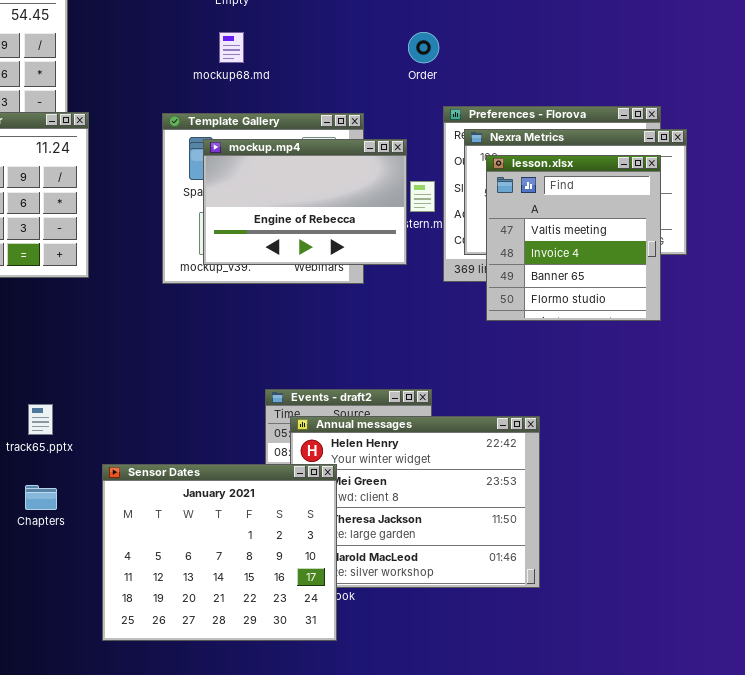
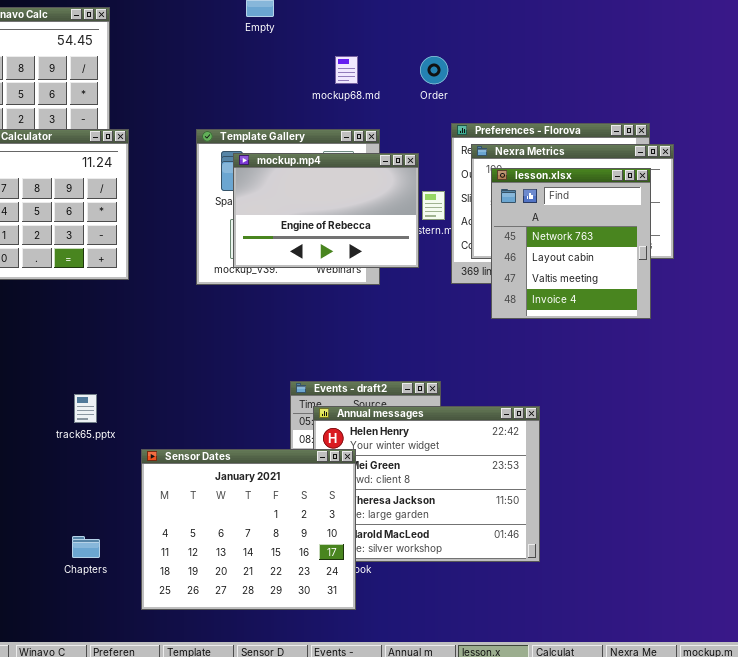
mockup68.md: [219,32,244,63] -> [335,56,358,84], moved
lesson.xlsx: [486,155,661,321] -> [491,168,651,319], scrolled up 2 rows
Chapters: [25,485,57,510] -> [72,536,100,558], moved

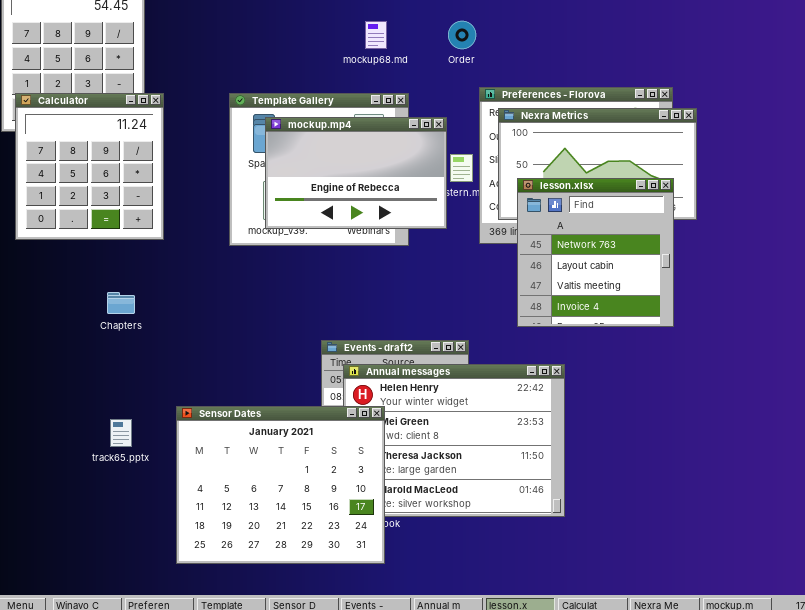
lesson.xlsx: [491,168,651,319] -> [517,178,674,327], moved
track65.pptx: [74,394,97,423] -> [110,419,132,447], moved
Chapters: [72,536,100,558] -> [107,292,135,314], moved

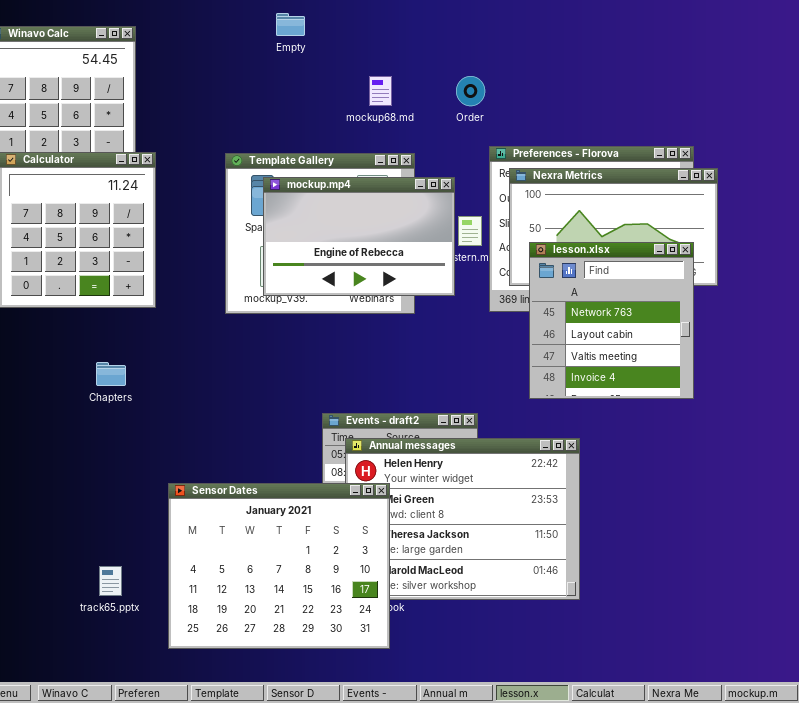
track65.pptx: [110,419,132,447] -> [99,566,122,596], moved

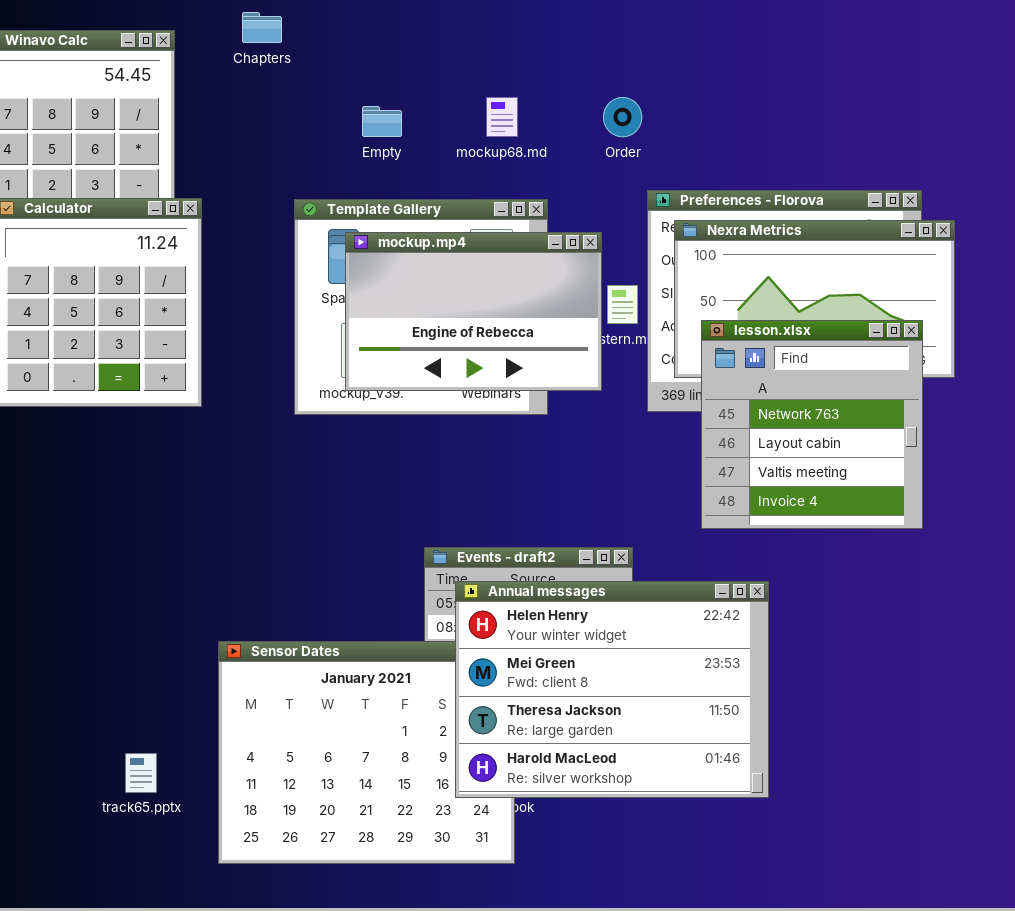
Empty: [276,13,305,36] -> [362,106,402,137], moved
Chapters: [96,362,126,386] -> [242,12,282,43], moved
Annual messages: [345,438,580,600] -> [455,581,769,798], raised

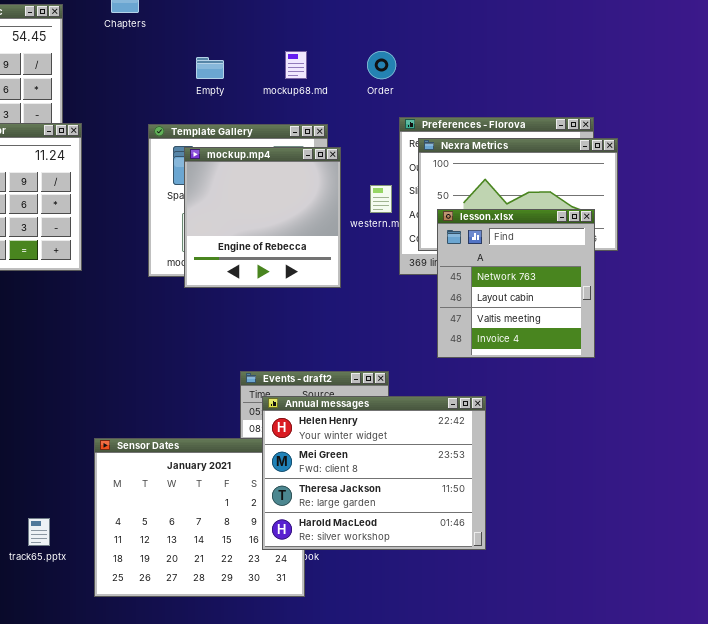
mockup.mp4: [345,232,602,391] -> [184,147,341,288], resized

